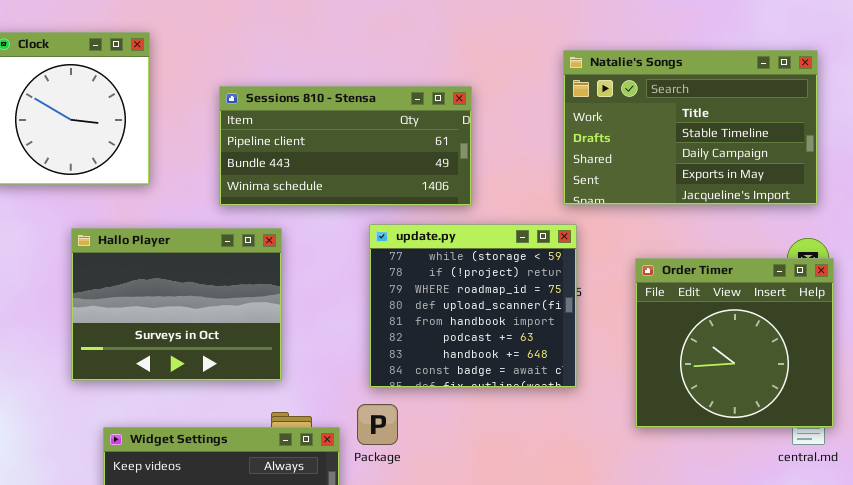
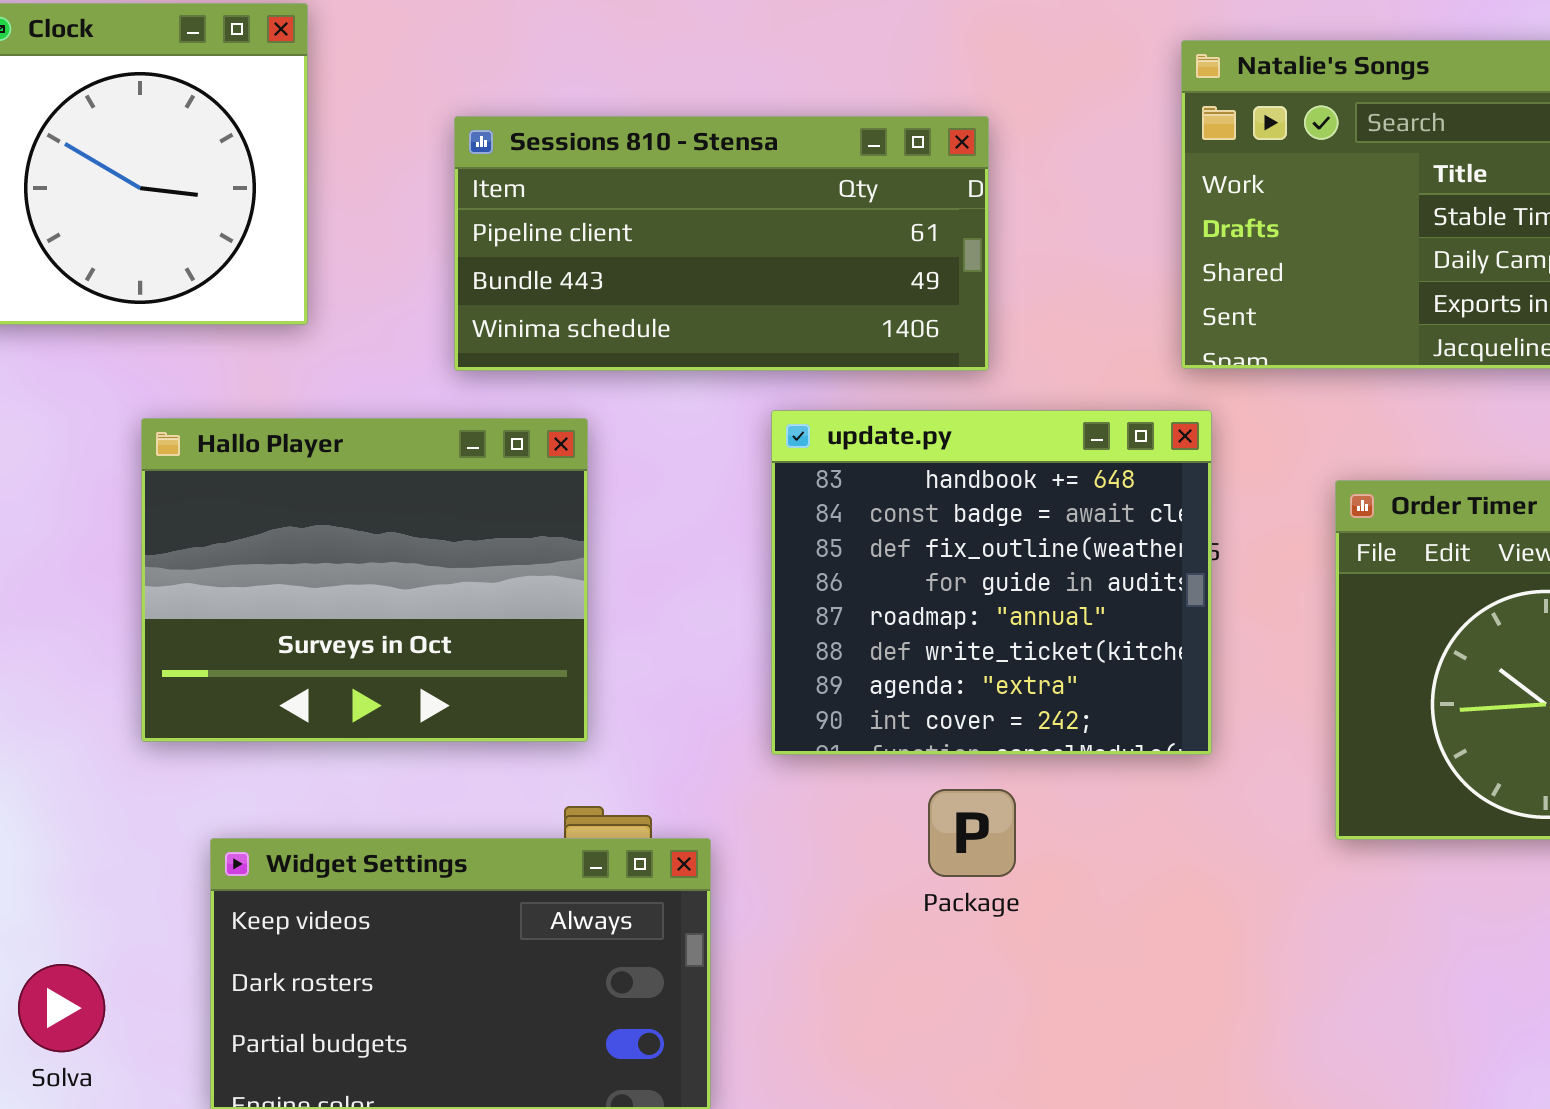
update.py: [369,224,577,388] -> [771,410,1212,755], scrolled down 6 rows
Package: [357,404,398,445] -> [928,789,1016,877], moved

